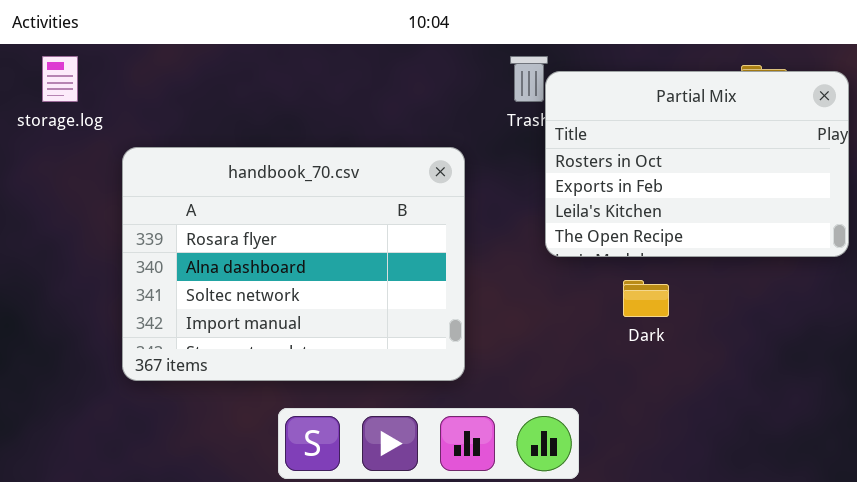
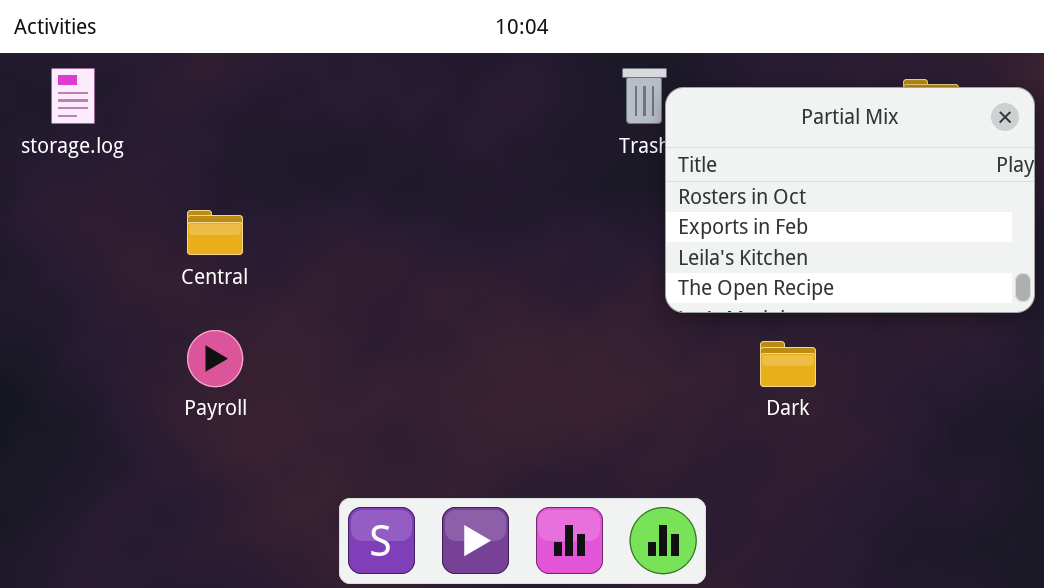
handbook_70.csv: [122,147,465,381] -> none, closed

